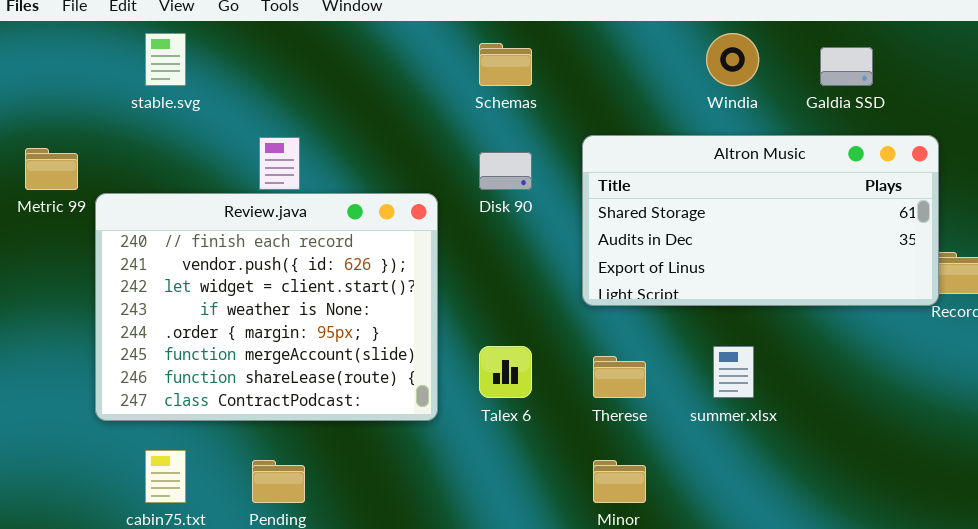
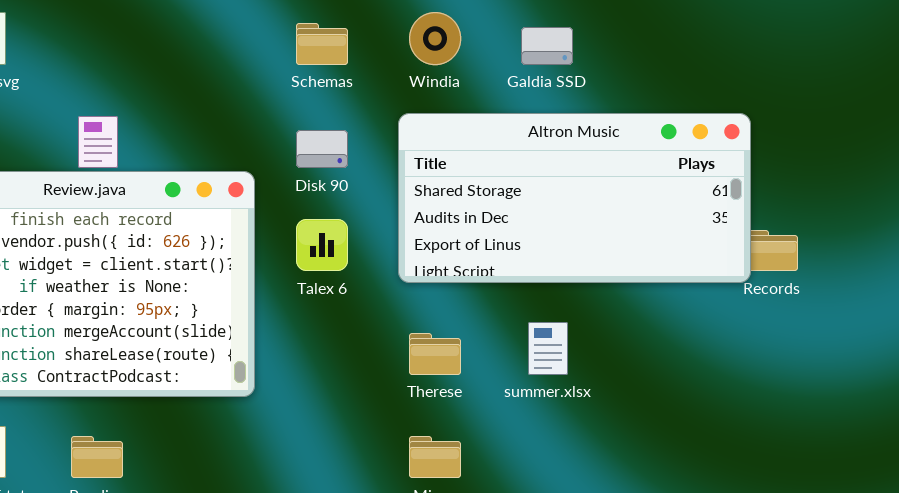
Windia: [706,33,759,86] -> [409,12,461,65], moved
Galdia SSD: [820,47,873,86] -> [521,27,573,65], moved
Talex 6: [479,346,532,398] -> [296,219,348,271], moved

